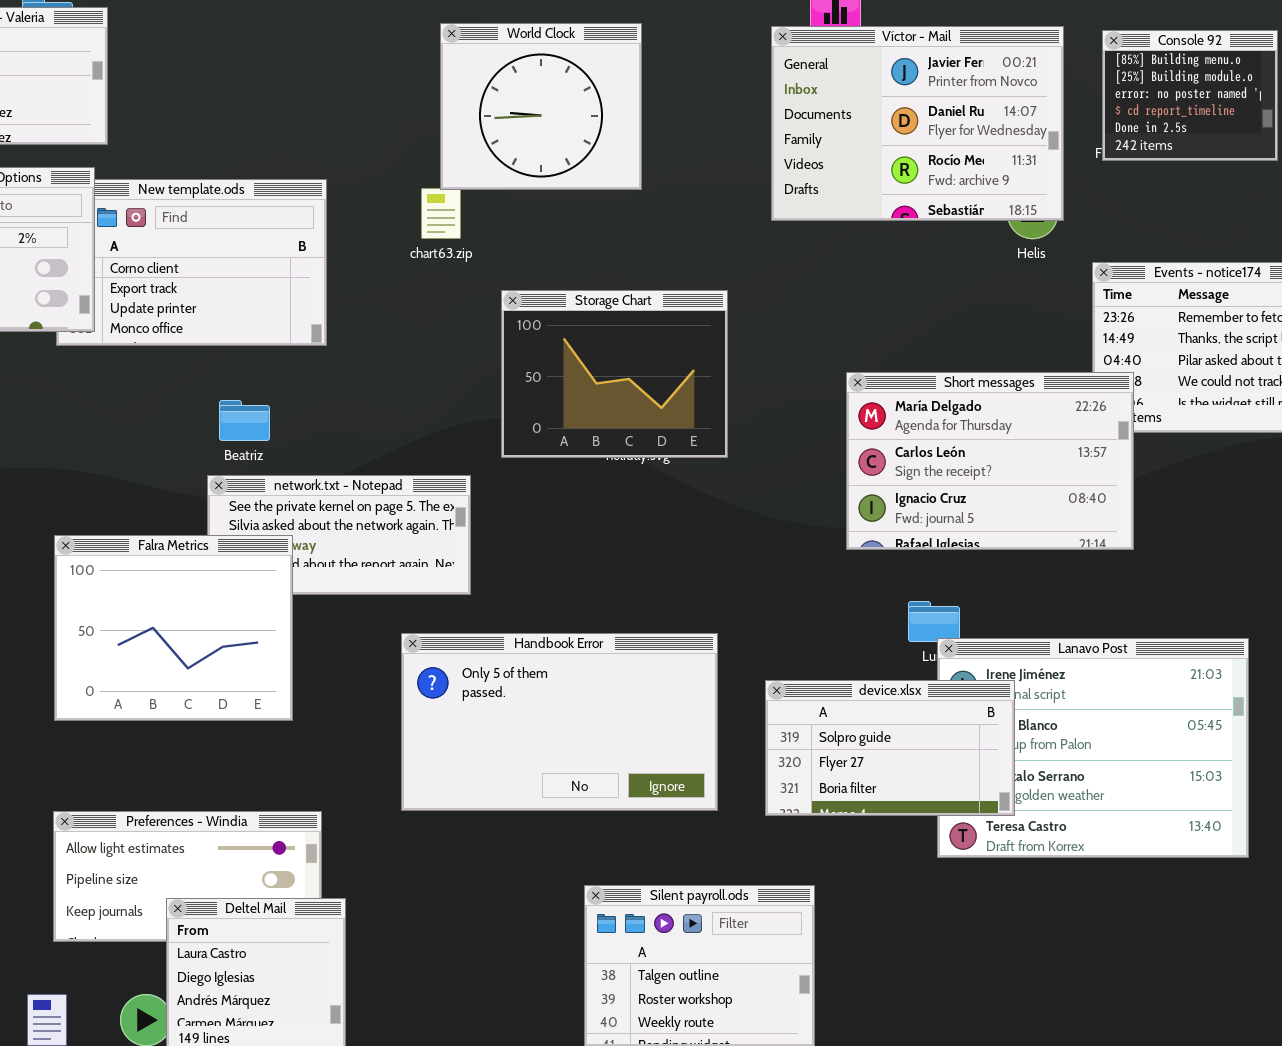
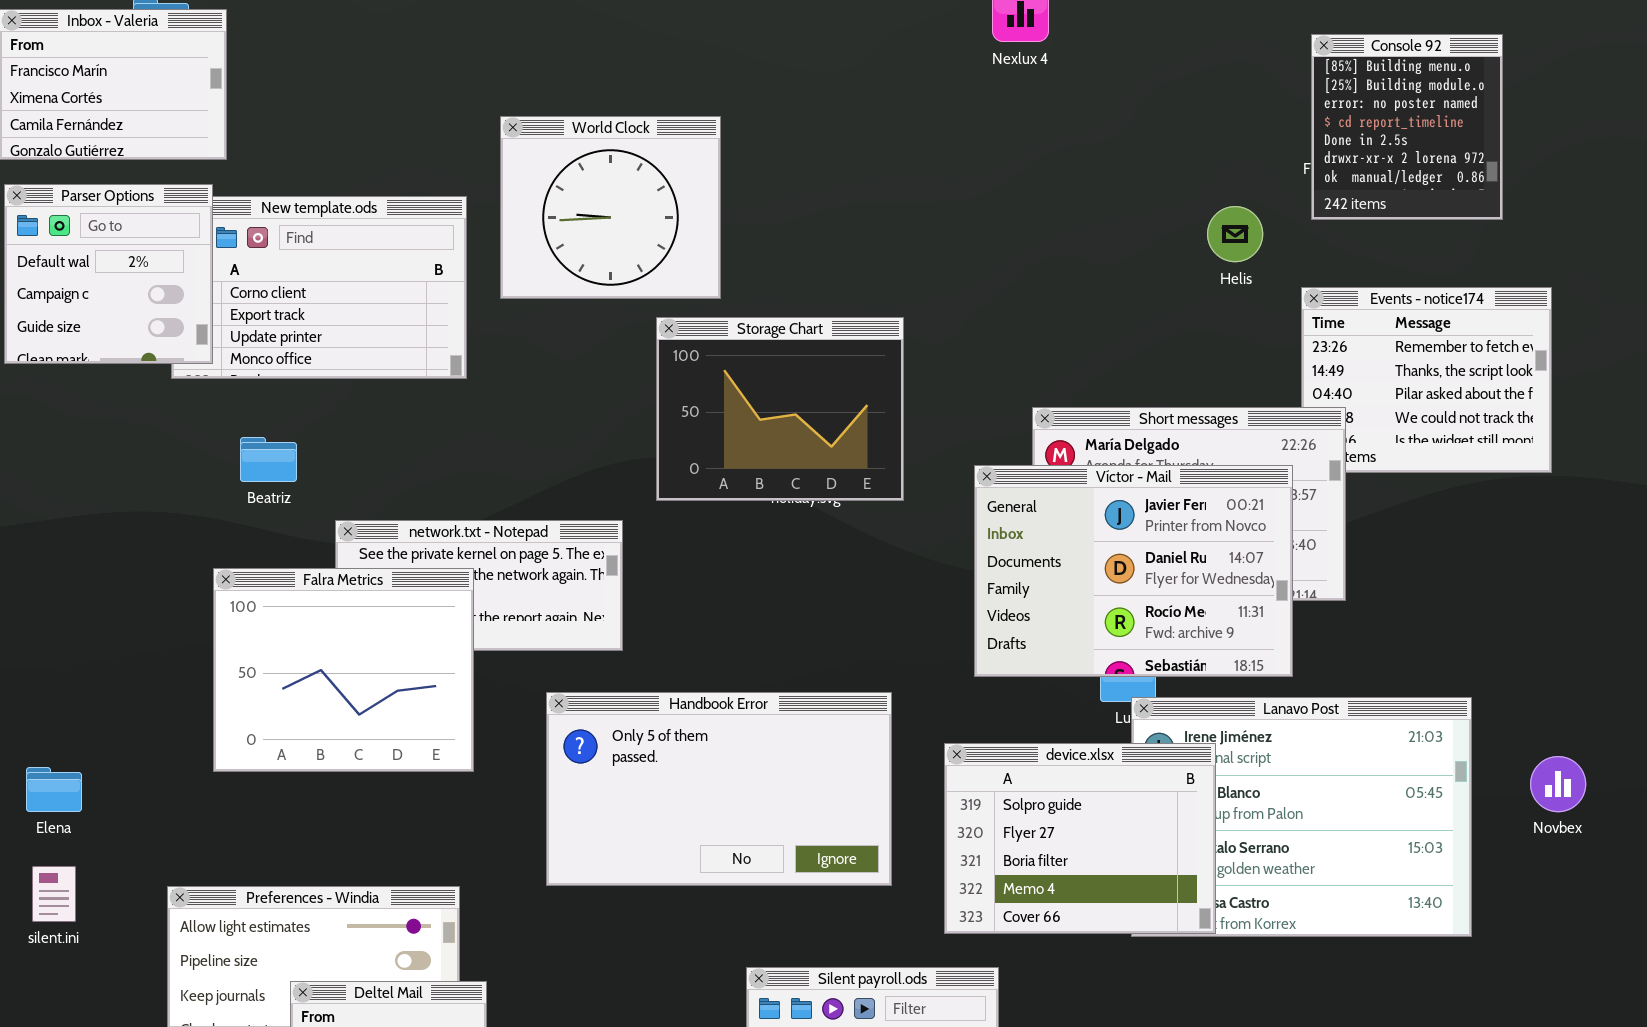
World Clock: [440,23,642,190] -> [500,116,721,299], moved
Víctor - Mail: [771,26,1064,221] -> [974,465,1293,677], moved
Console 92: [1102,30,1278,161] -> [1311,34,1503,220], resized
Beatriz: [219,400,270,441] -> [240,437,297,482], moved
Falra Metrics: [54,535,293,721] -> [213,568,474,772], moved
device.xlsx: [765,680,1015,816] -> [944,743,1216,934], resized

